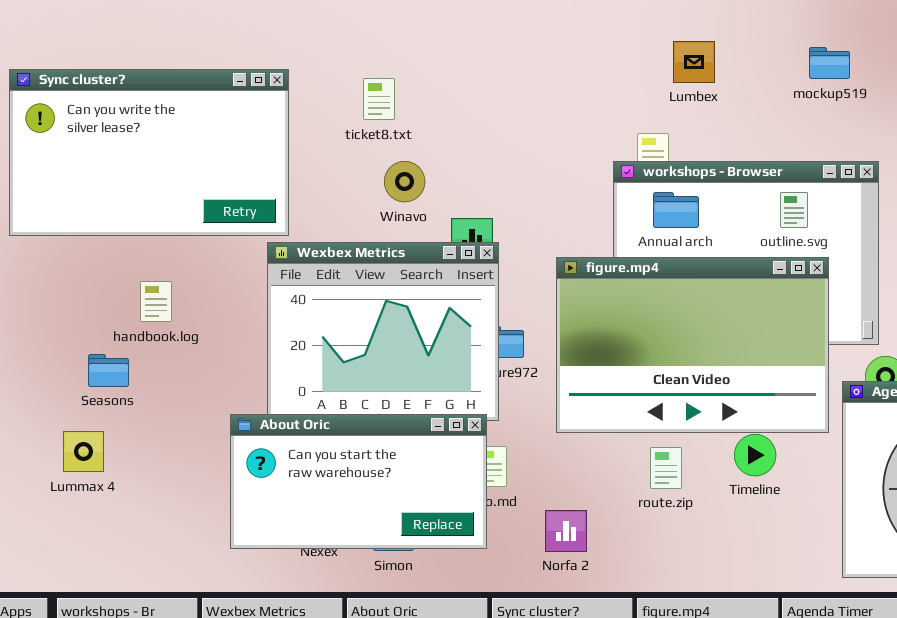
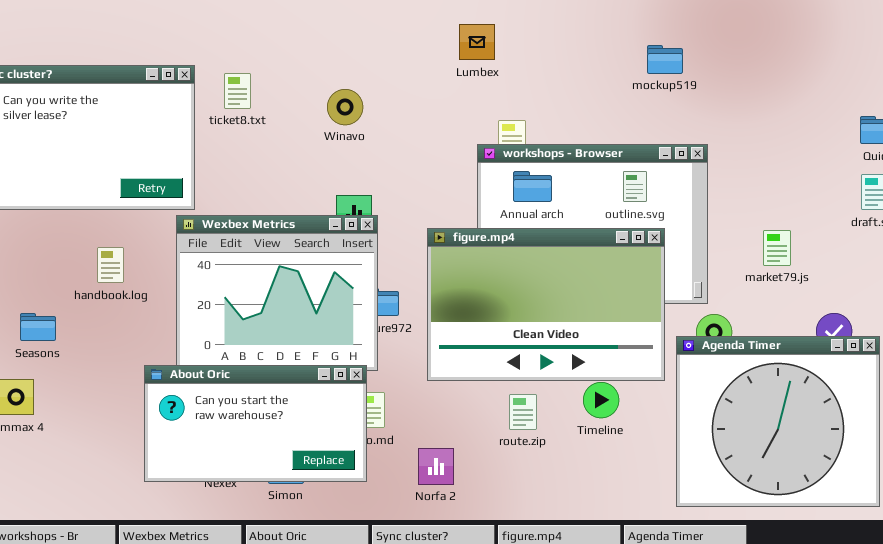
Lumbex: [673,41,715,83] -> [459,24,495,60], moved
ticket8.txt: [363,78,395,120] -> [224,73,251,109], moved
Winavo: [384,161,425,202] -> [327,89,363,125], moved
handbook.log: [140,281,172,322] -> [97,247,124,283], moved

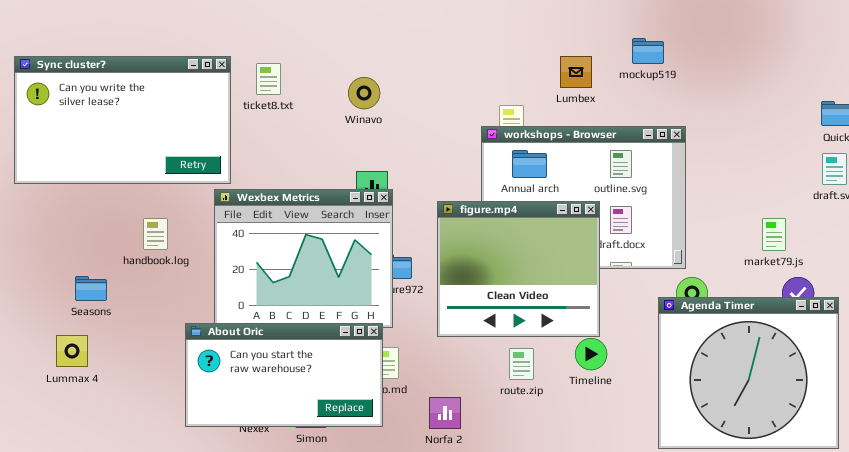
Lumbex: [459,24,495,60] -> [560,56,592,88], moved
figure.mp4: [427,228,665,381] -> [437,201,600,337], resized
market79.js: [763,230,791,266] -> [762,218,786,251], moved

